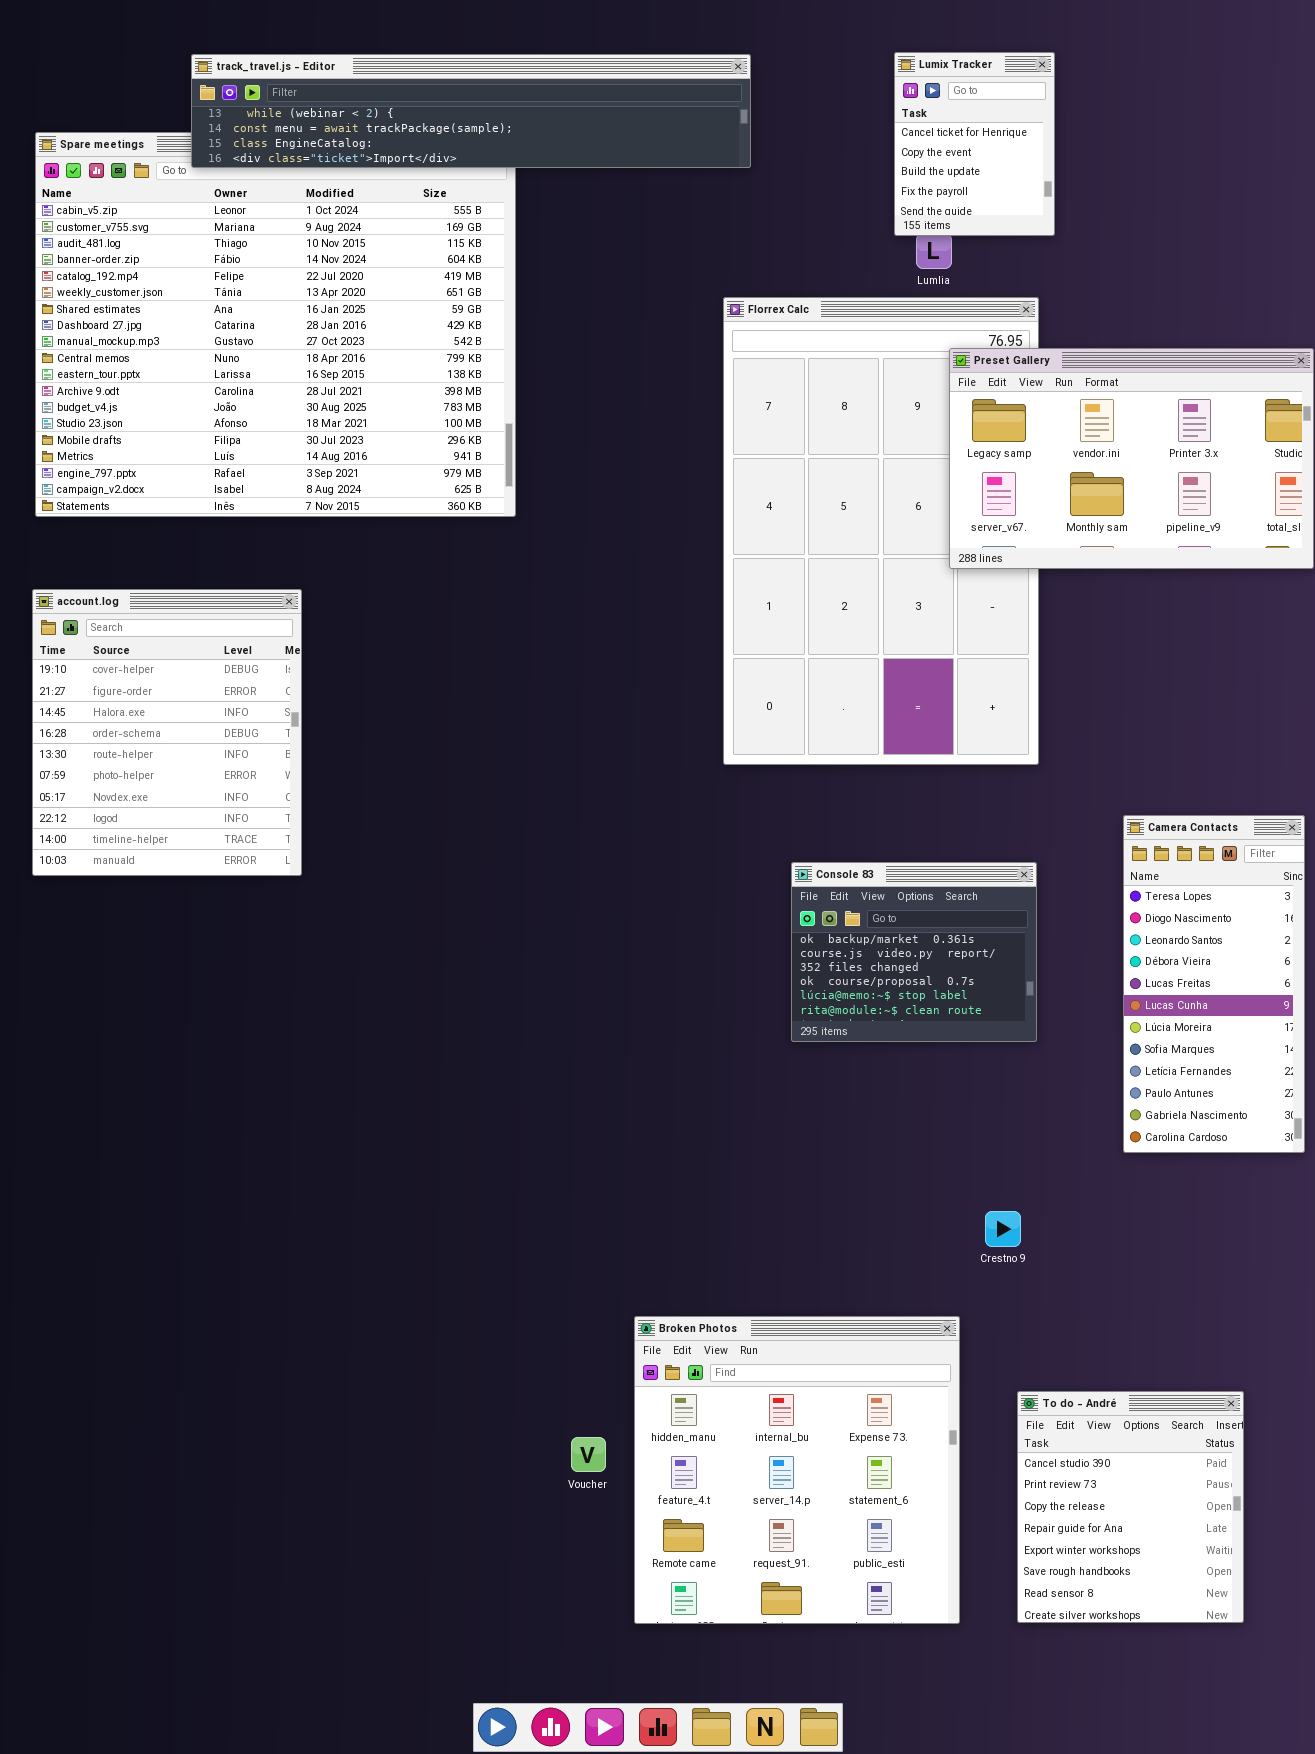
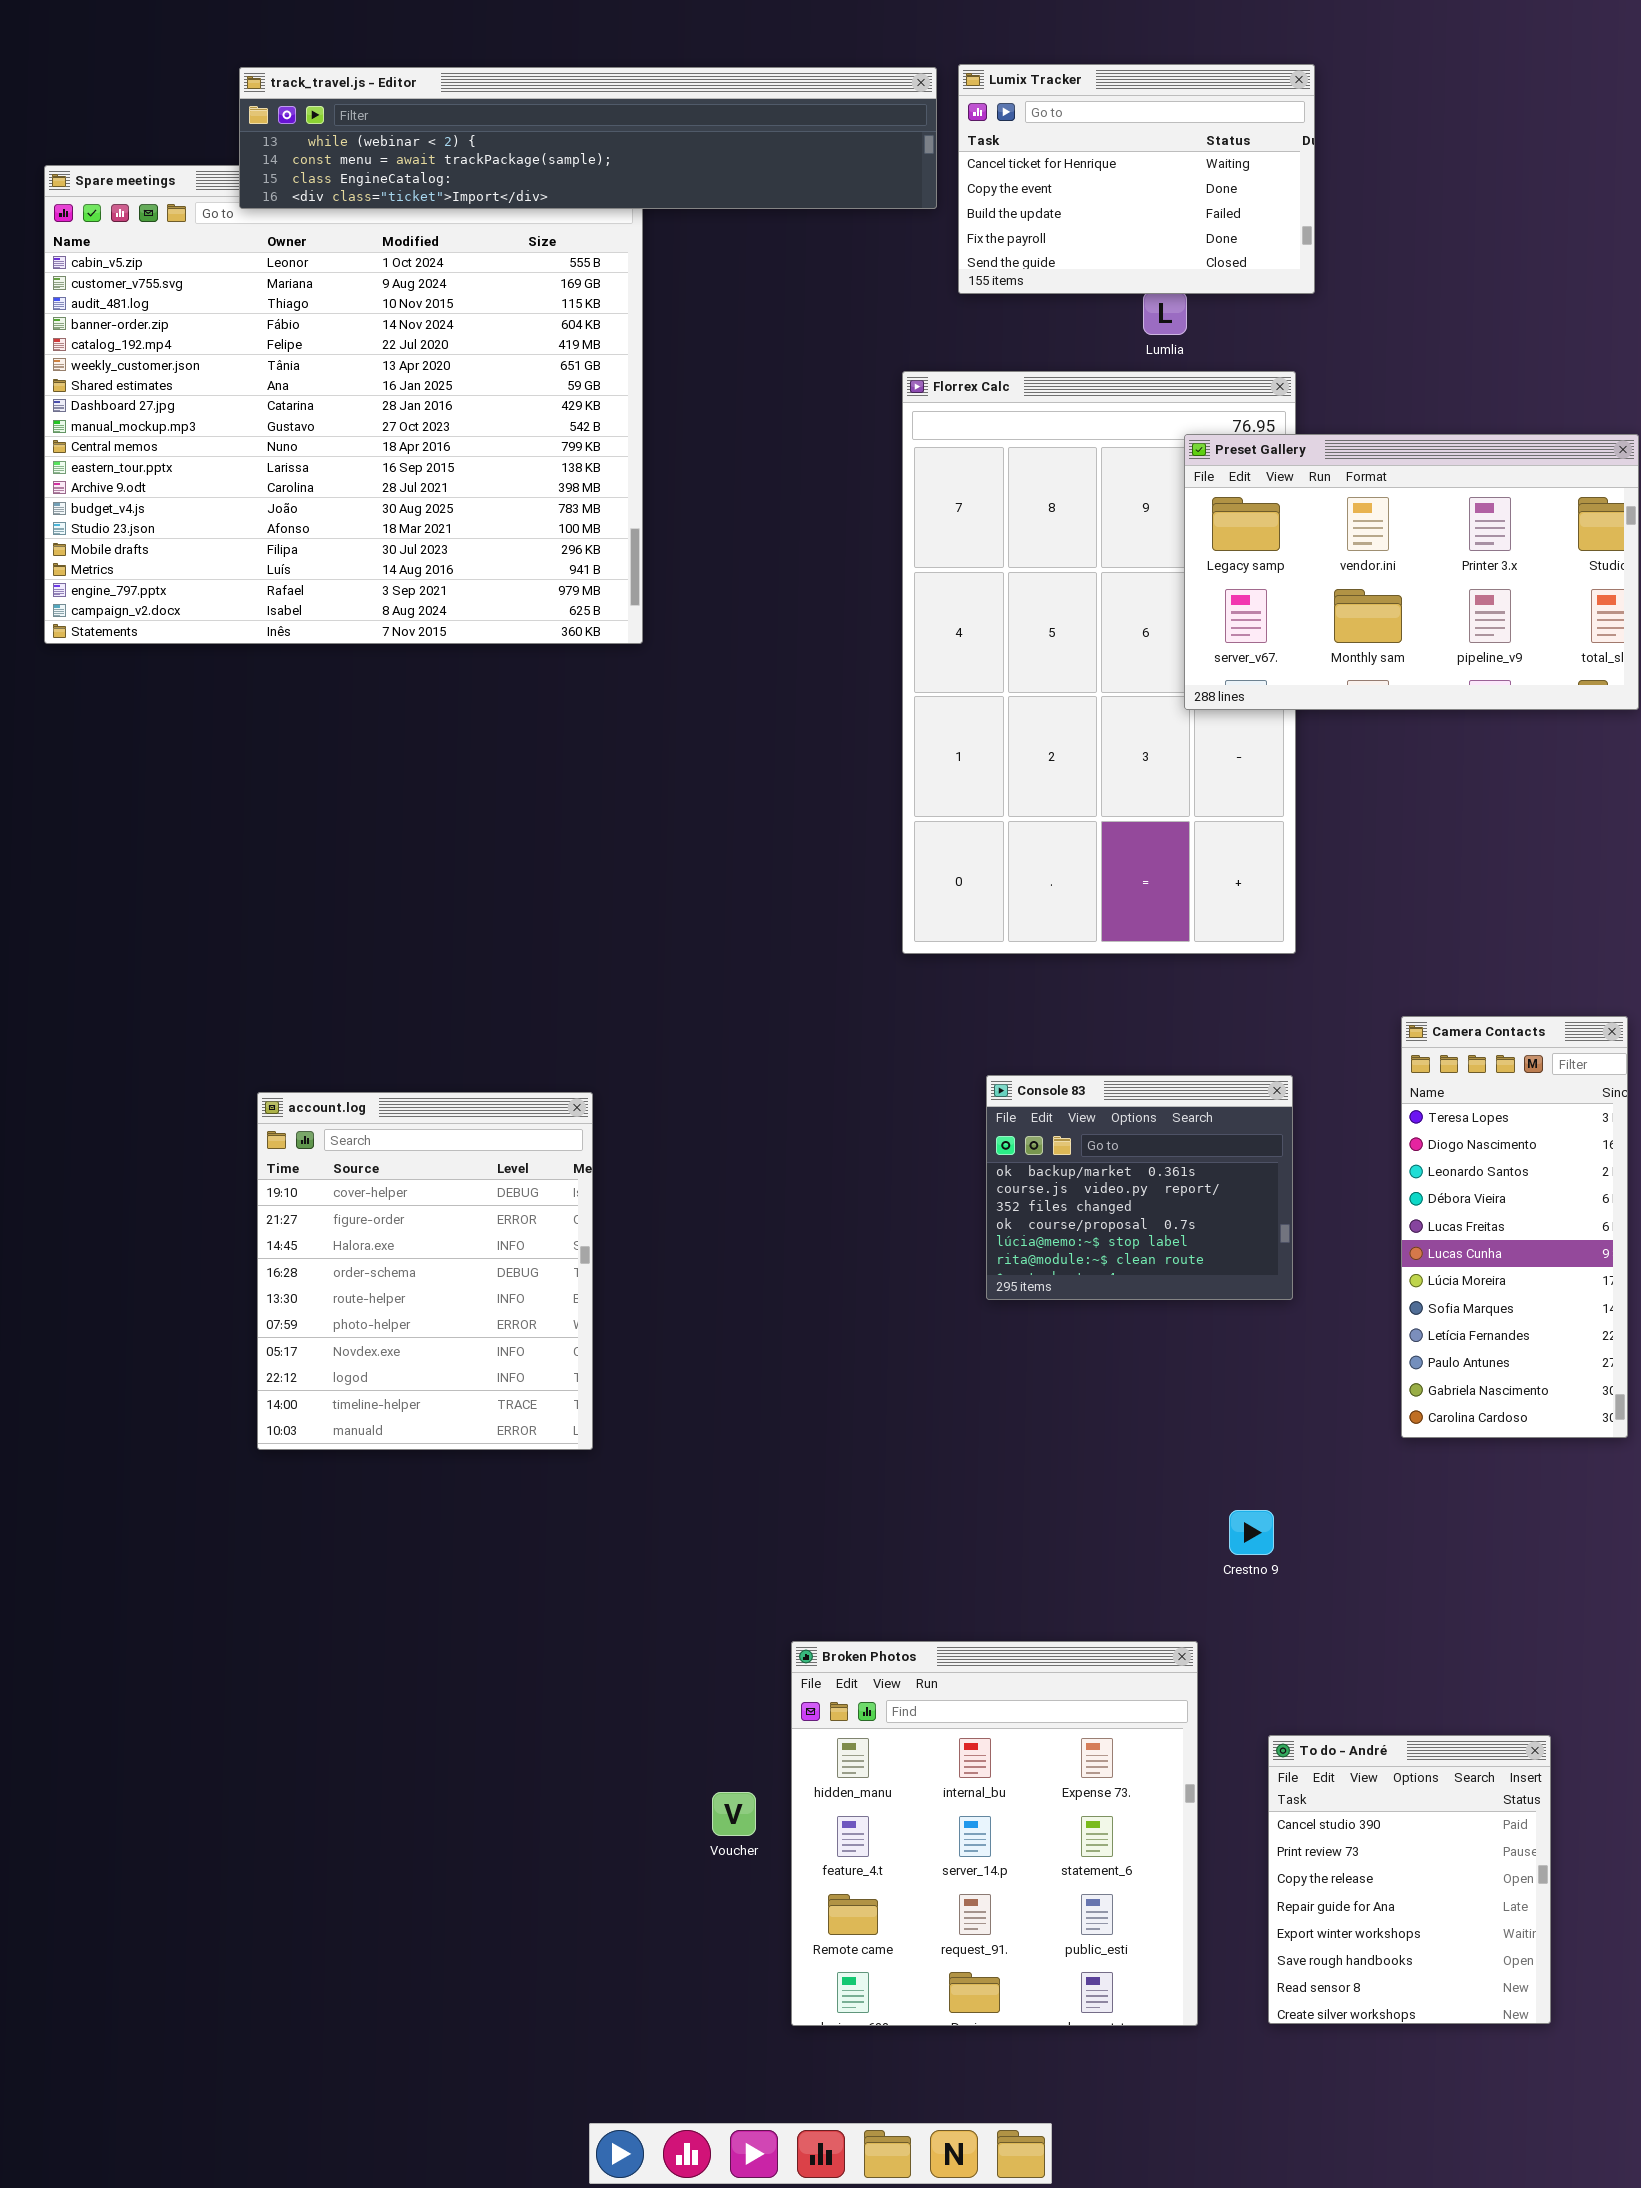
Lumix Tracker: [894,52,1055,236] -> [958,64,1315,294], resized
account.log: [32,589,302,876] -> [257,1092,593,1450], moved

